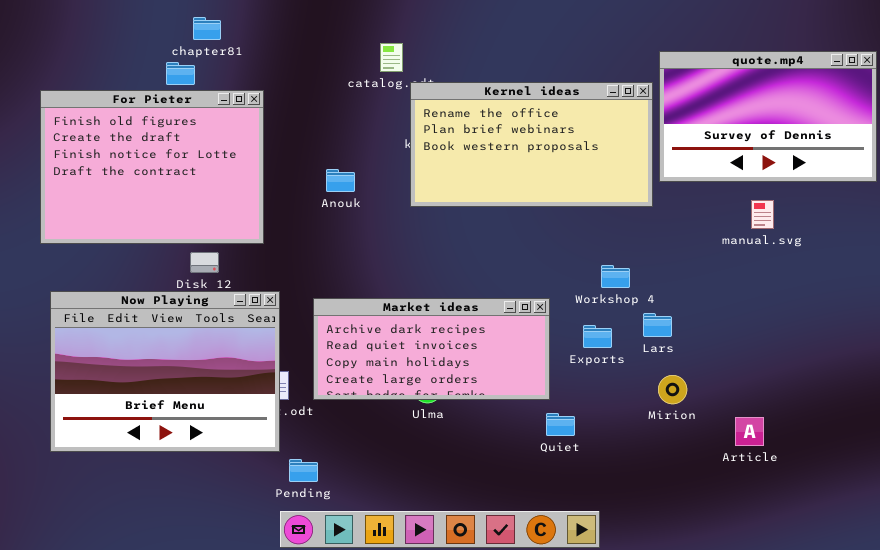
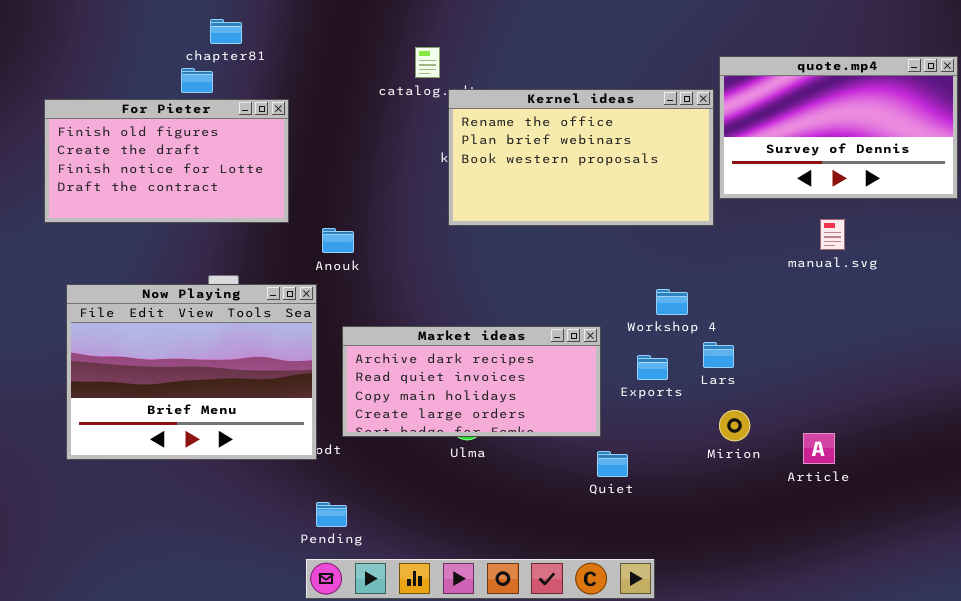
For Pieter: [40,90,264,244] -> [44,99,289,223], resized
Anouk: [326,169,355,192] -> [322,228,354,253], moved
Now Playing: [50,291,280,452] -> [66,284,317,460], moved
Article: [735,417,764,446] -> [803,433,835,464], moved

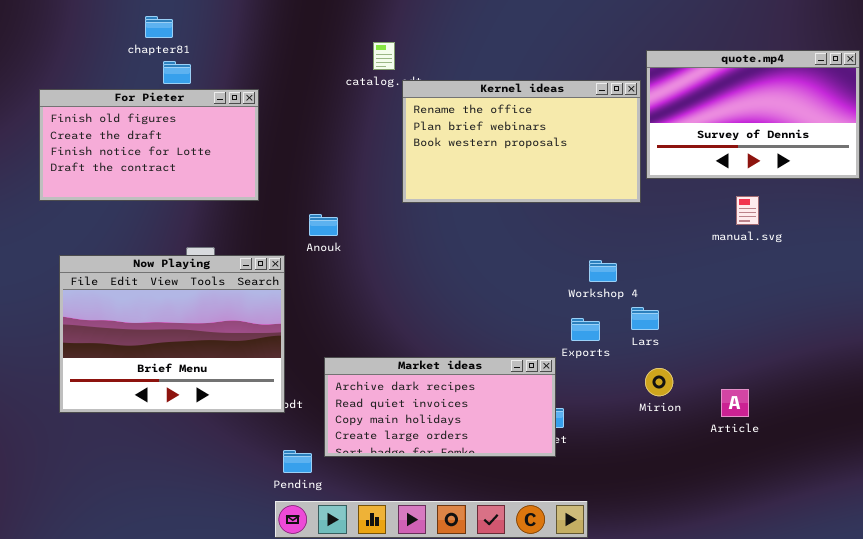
chapter81: [210,19,242,44] -> [145,16,173,38], moved
Anouk: [322,228,354,253] -> [309,214,338,236], moved
Market ideas: [342,326,601,437] -> [324,357,556,457], moved

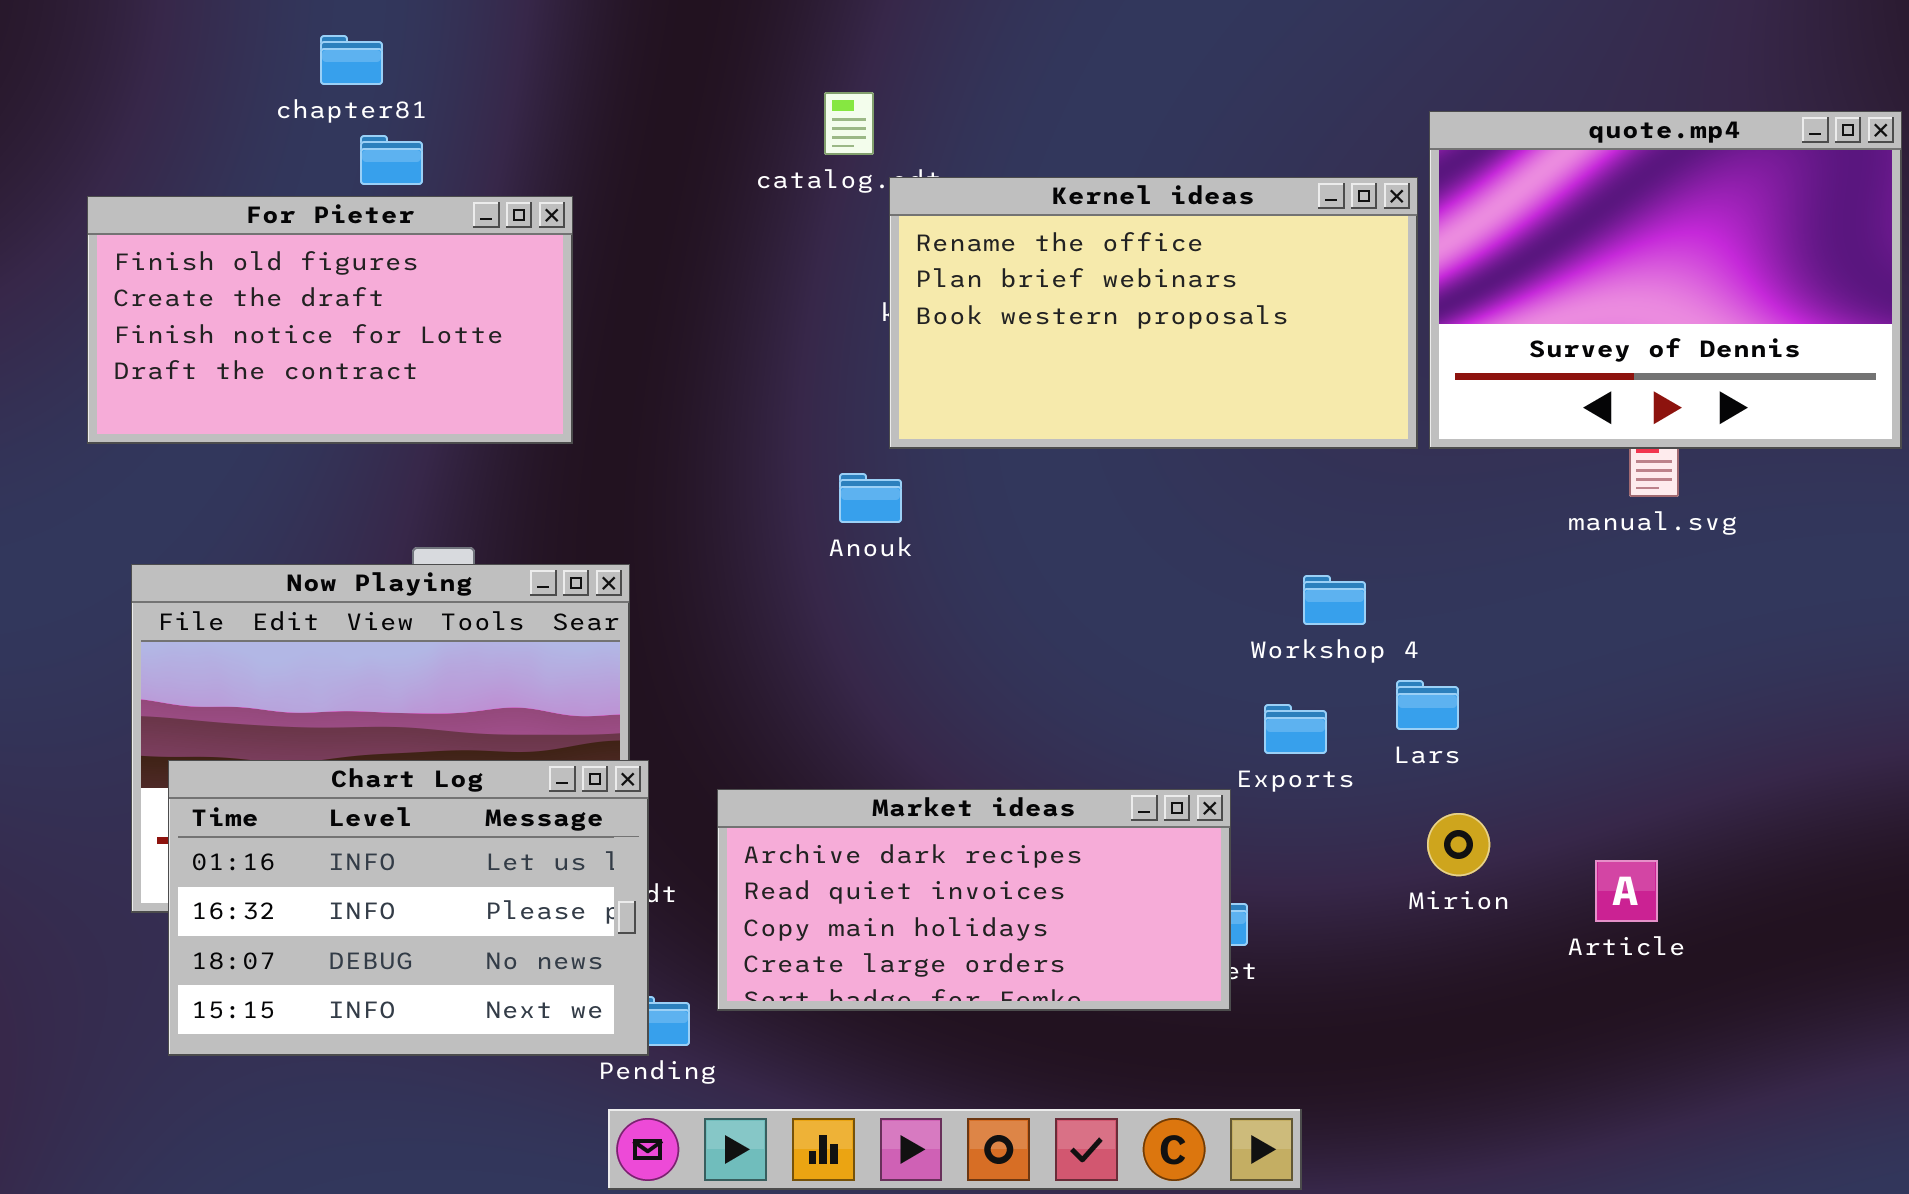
quote.mp4: [646,50,860,179] -> [1429,111,1902,449], resized
Anouk: [309,214,338,236] -> [839,473,902,523], moved
Chart Log: none -> [168,760,649,1056], opened

